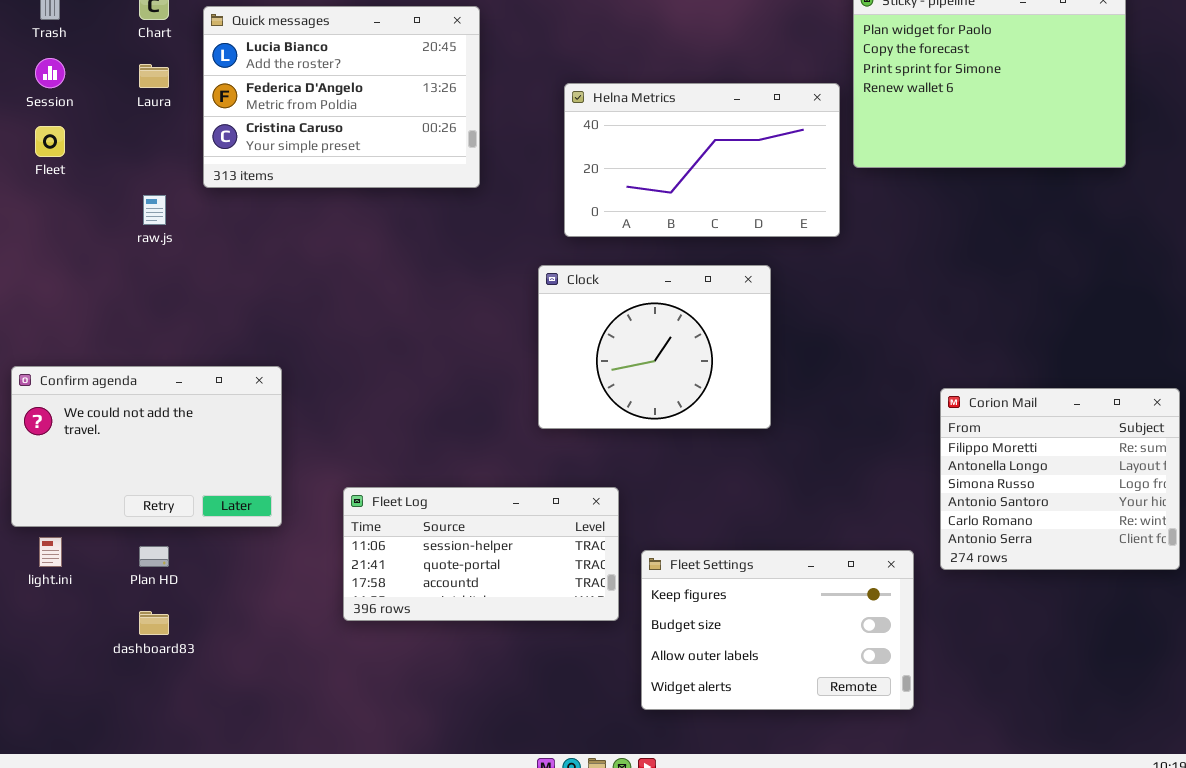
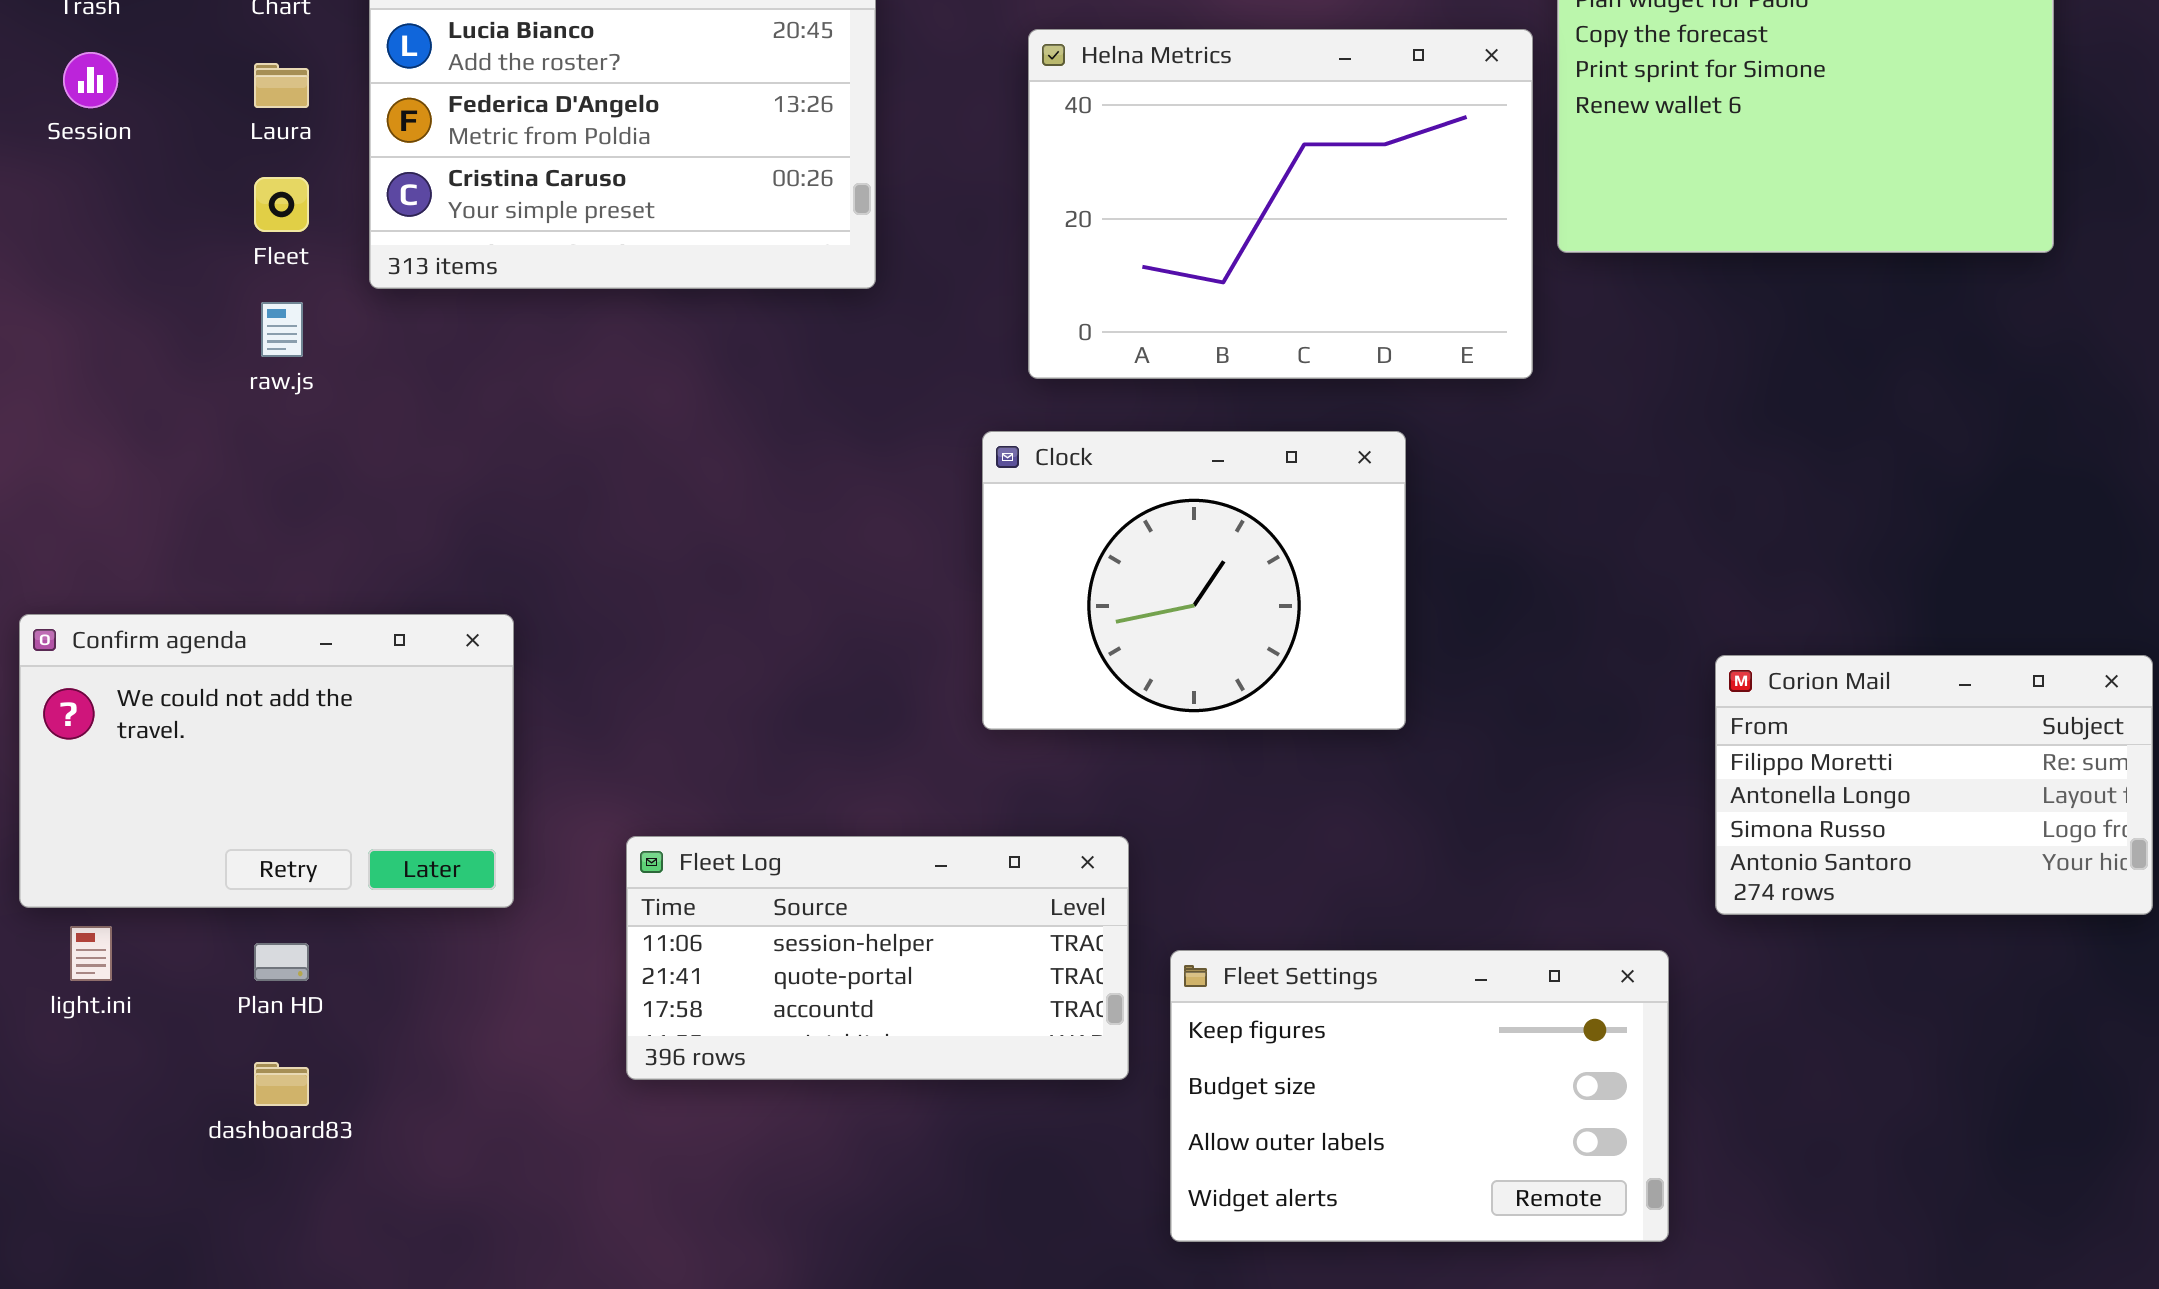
Helna Metrics: [564,83,840,237] -> [1028,29,1533,379], resized
Fleet: [35,126,65,157] -> [254,177,309,232], moved
Corion Mail: [940,388,1180,570] -> [1715,655,2153,915], resized

